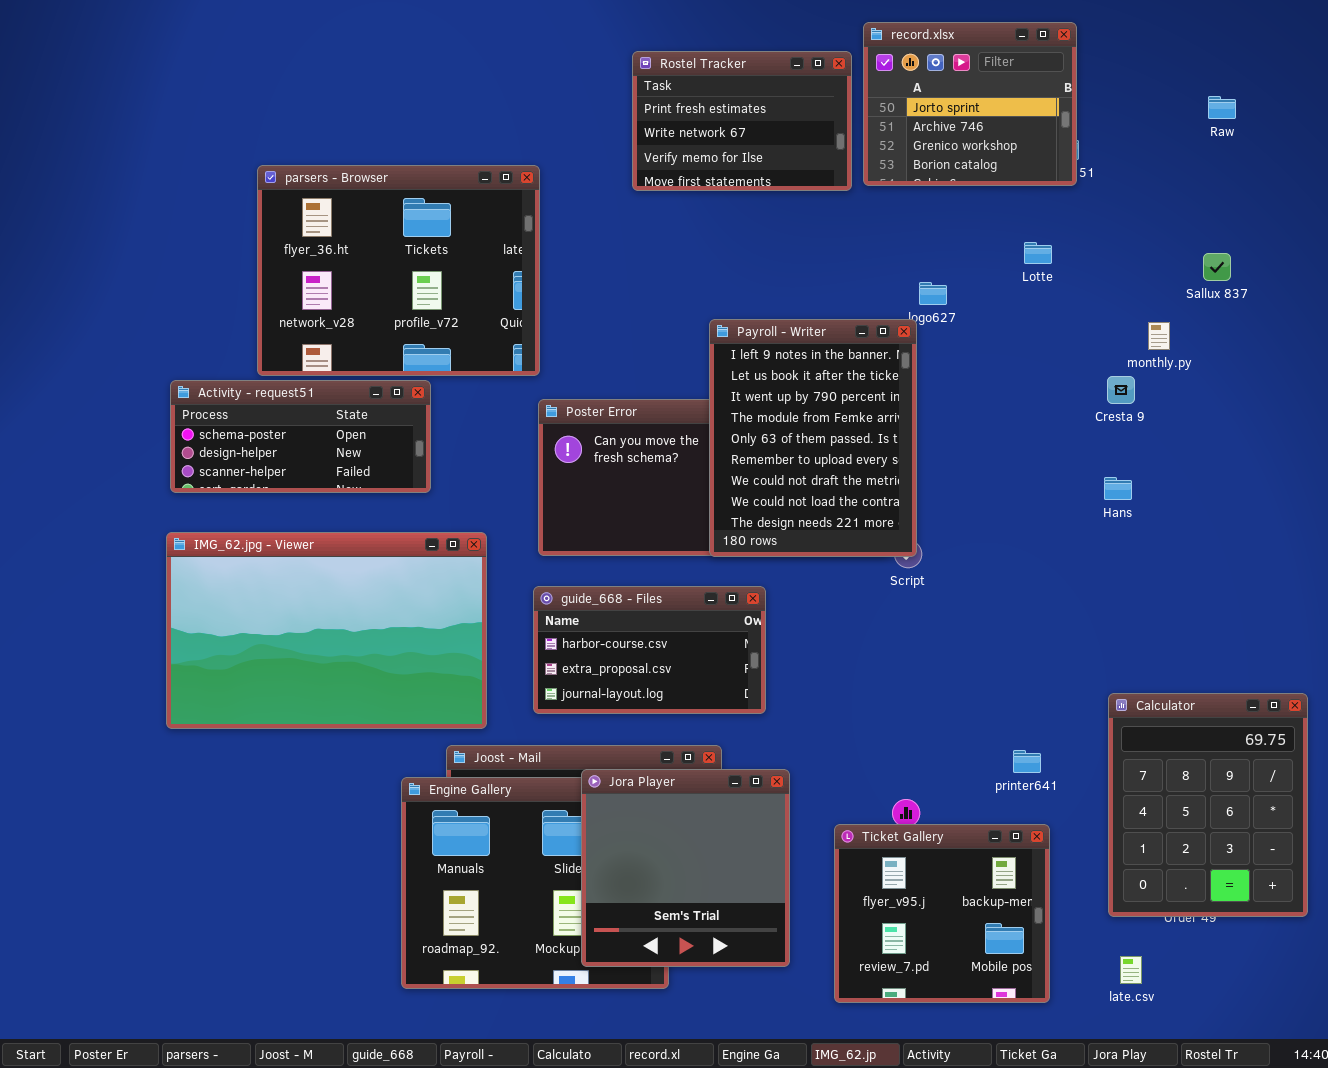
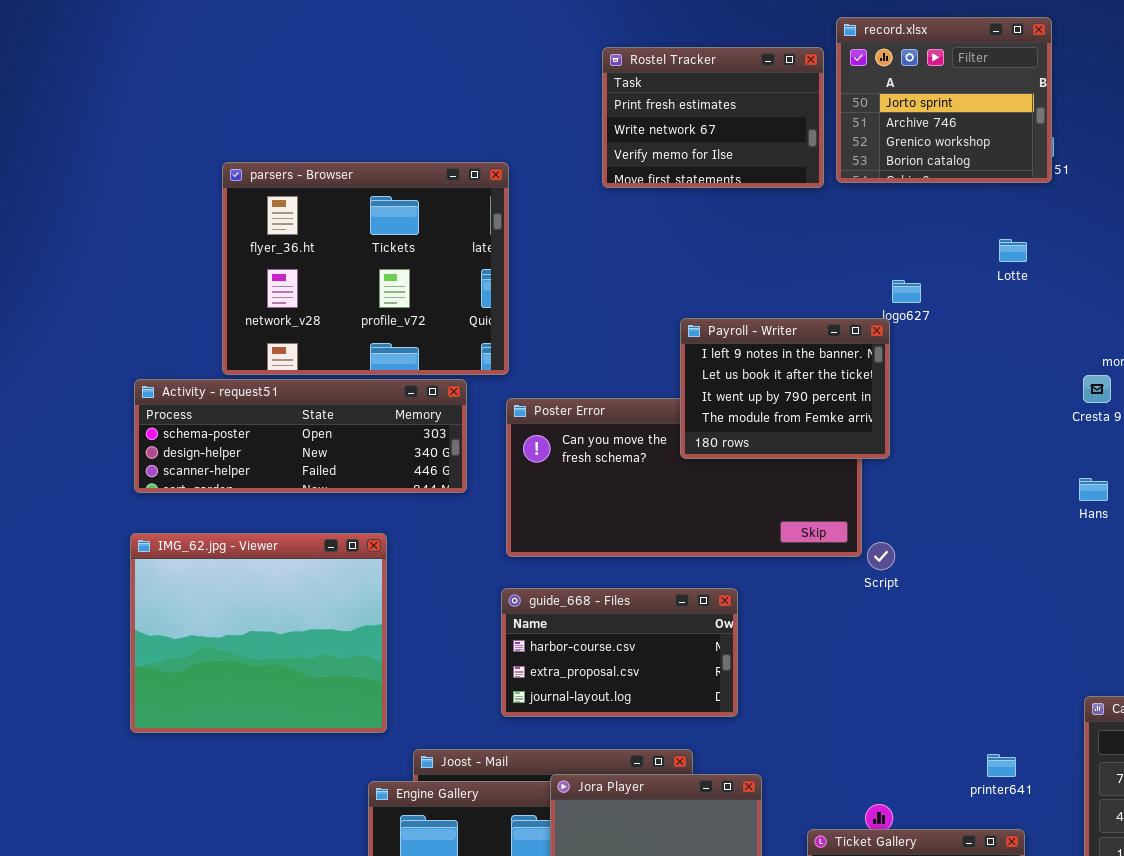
Payroll - Writer: [709,319,917,557] -> [680,318,890,459], resized
Activity - request51: [170,380,431,493] -> [134,379,467,493], resized
IMG_62.jpg - Viewer: [166,532,487,729] -> [130,533,387,733], resized

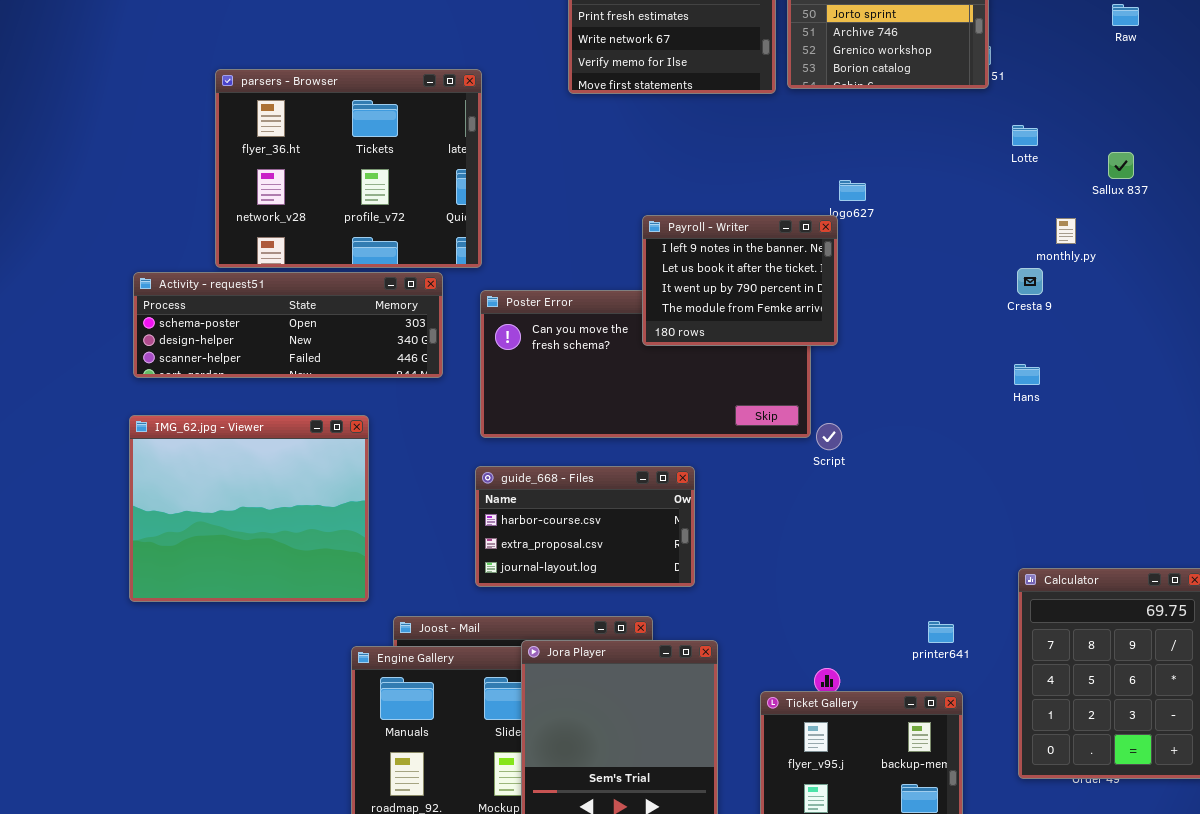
Lotte: [999,239,1027,262] -> [1012,125,1038,146], moved

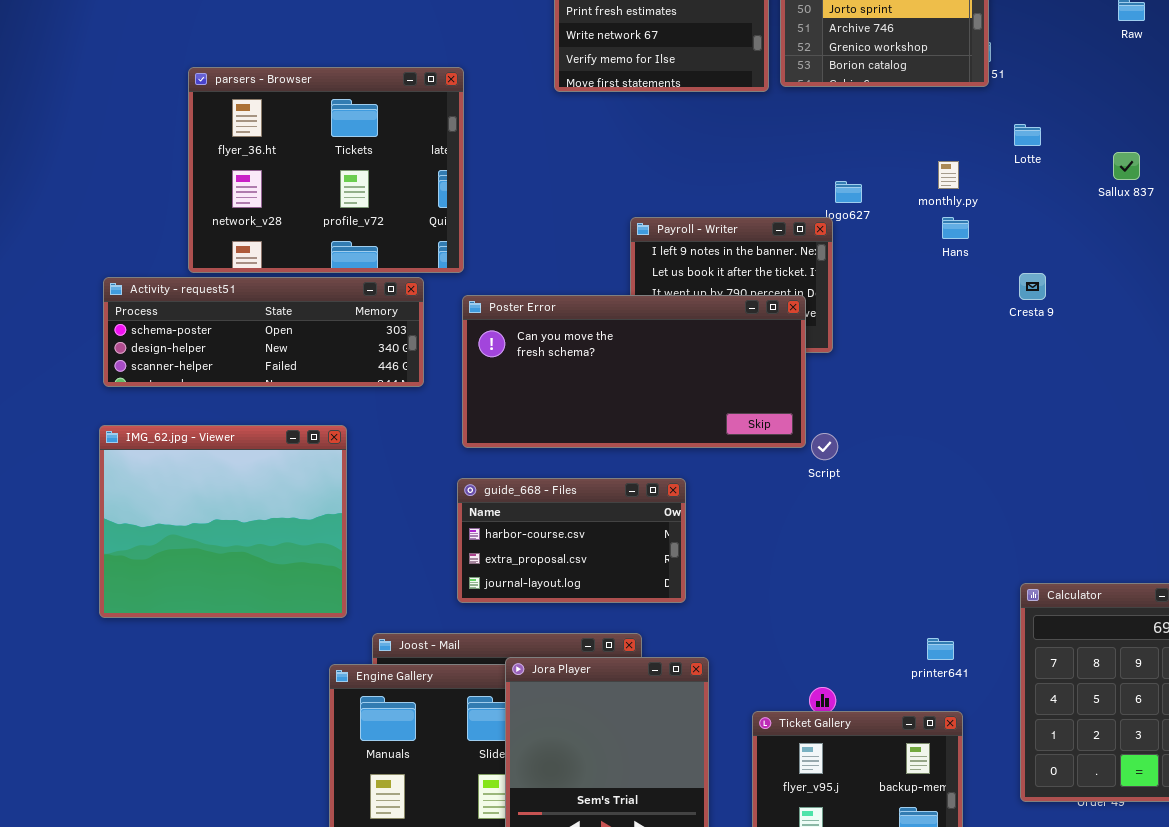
monthly.py: [1056,218,1076,244] -> [938,161,959,189], moved
Poster Error: [480,290,811,438] -> [462,295,806,448], raised
Hans: [1014,364,1040,385] -> [942,217,969,239], moved

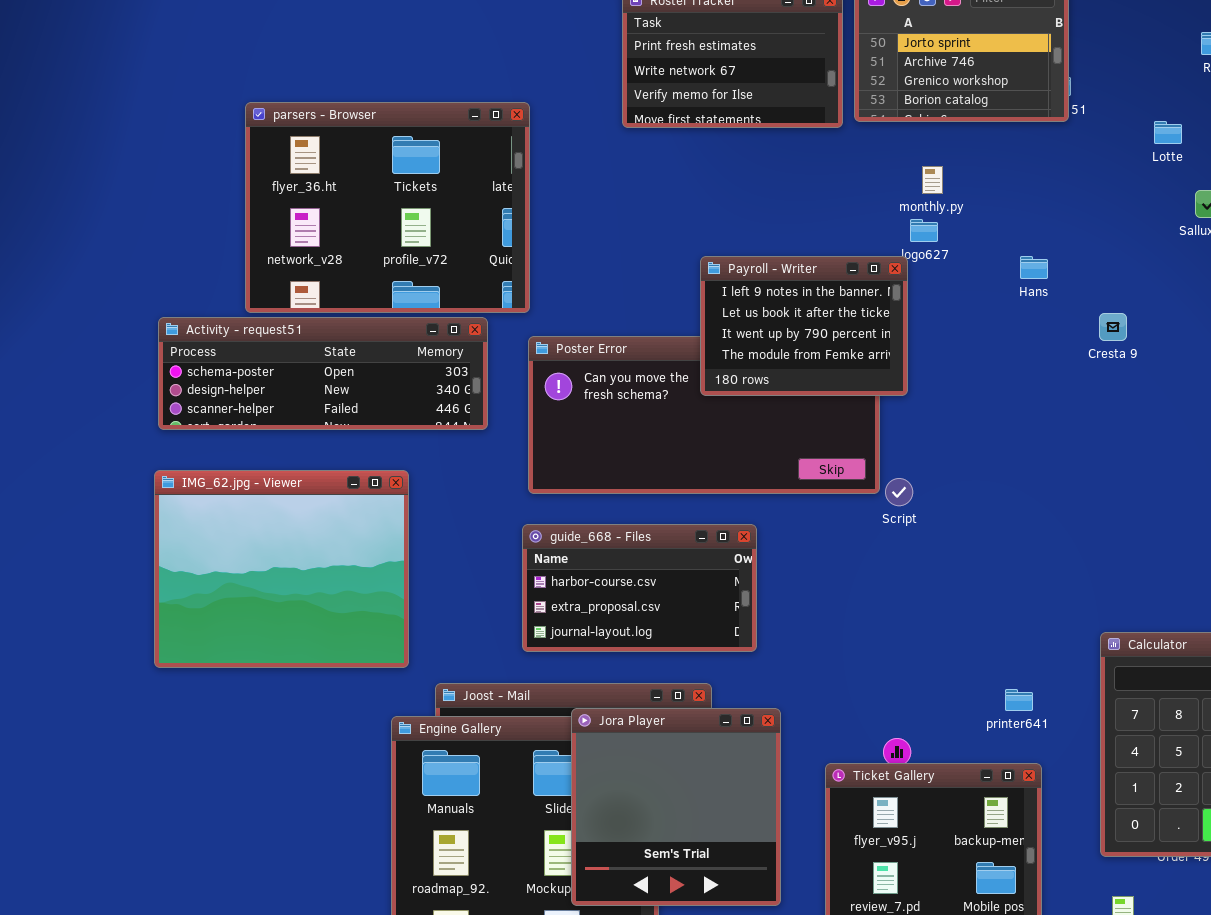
Lotte: [1014,124,1041,146] -> [1154,121,1182,144], moved
monthly.py: [938,161,959,189] -> [922,166,943,194], moved
Payroll - Writer: [630,217,833,353] -> [700,256,908,396], raised

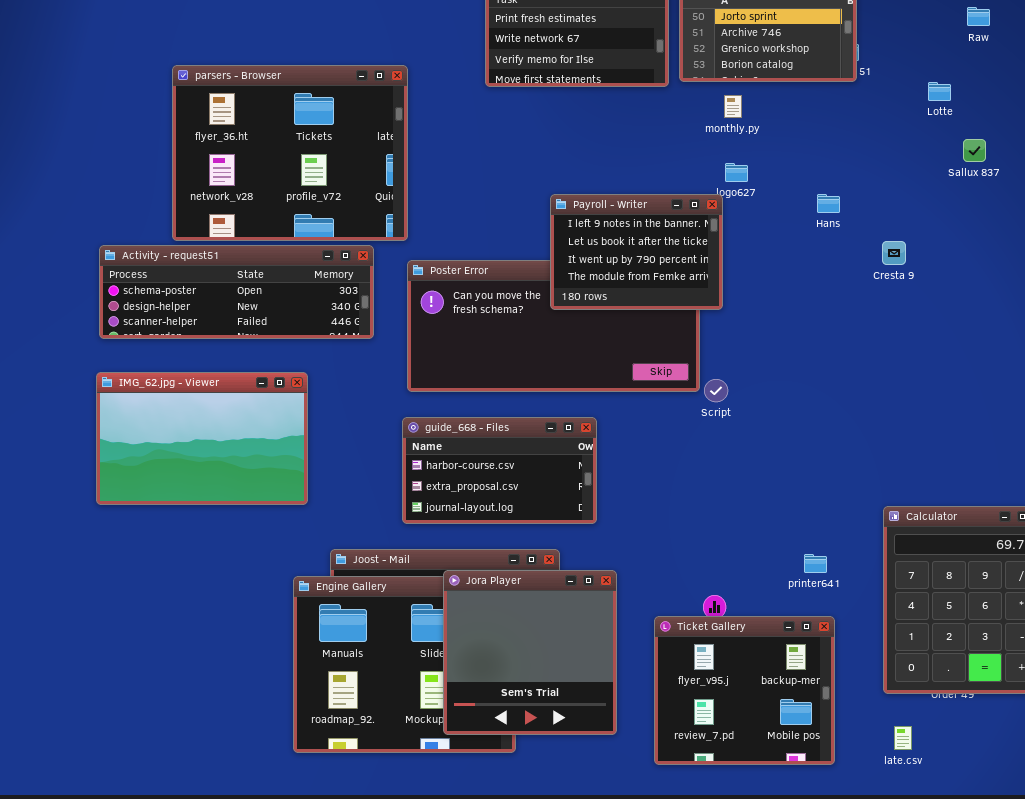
monthly.py: [922,166,943,194] -> [724,95,742,118], moved
IMG_62.jpg - Viewer: [154,470,409,668] -> [96,372,308,505], resized

